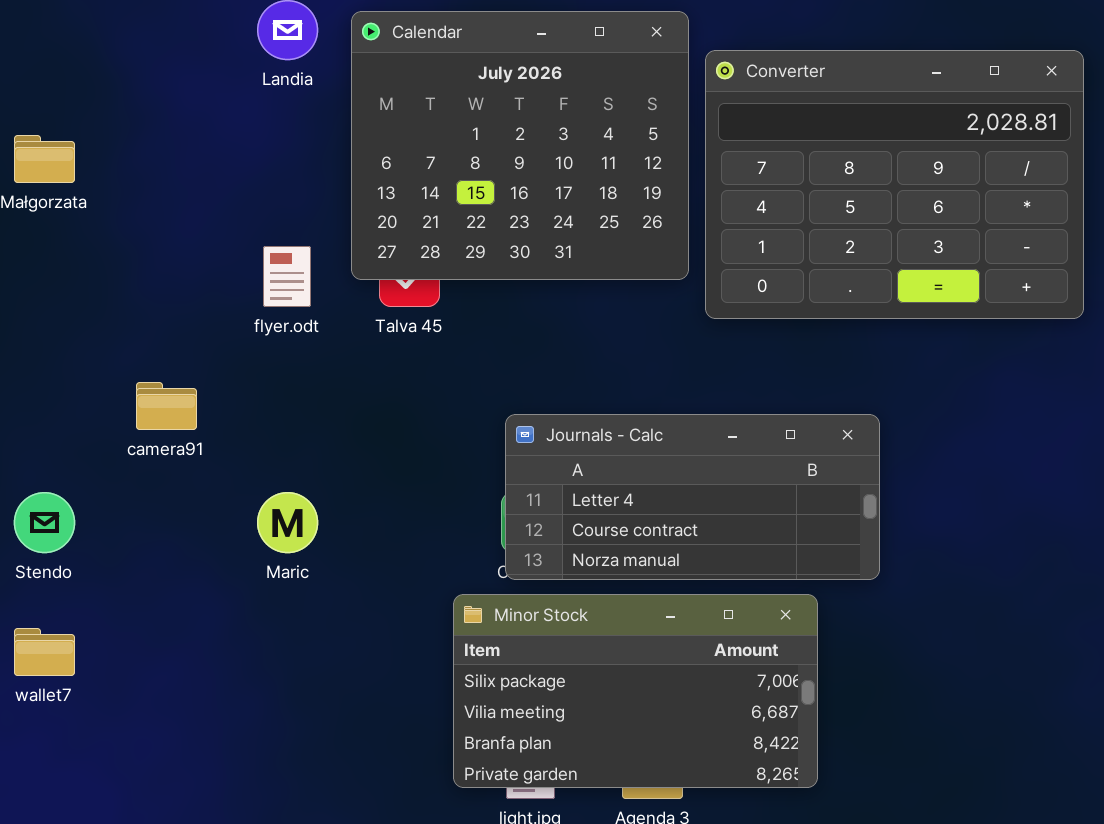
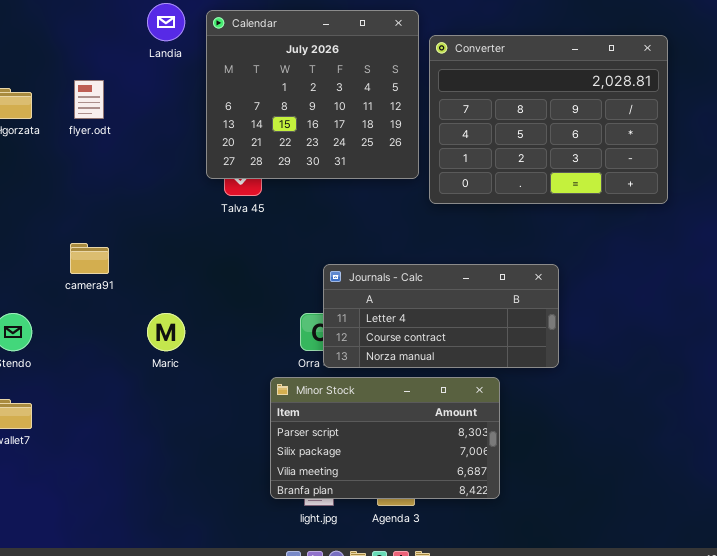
flyer.odt: [263,246,311,307] -> [74,80,104,119], moved
Journals - Calc: [505,414,880,580] -> [323,264,559,368], moved
Minor Stock: [453,594,818,788] -> [270,377,500,499], scrolled up 1 row

